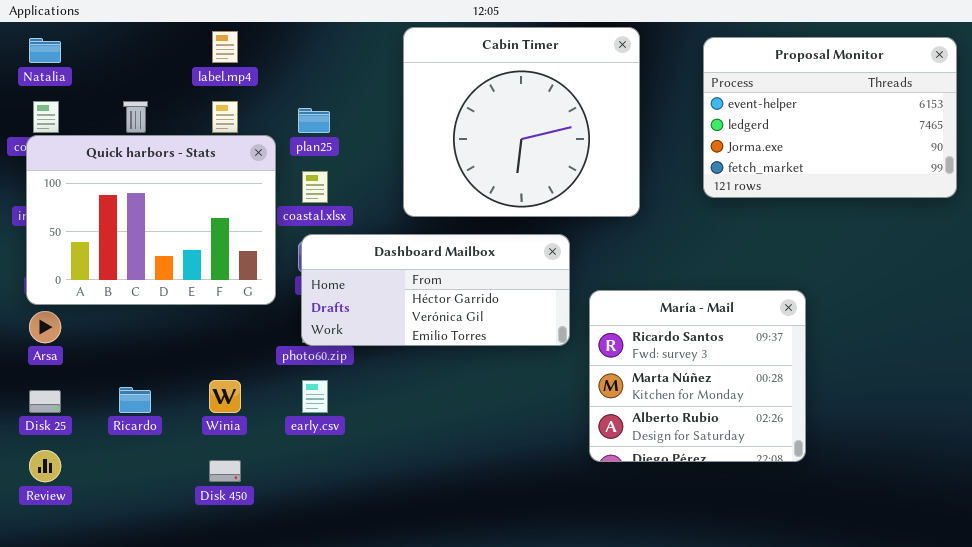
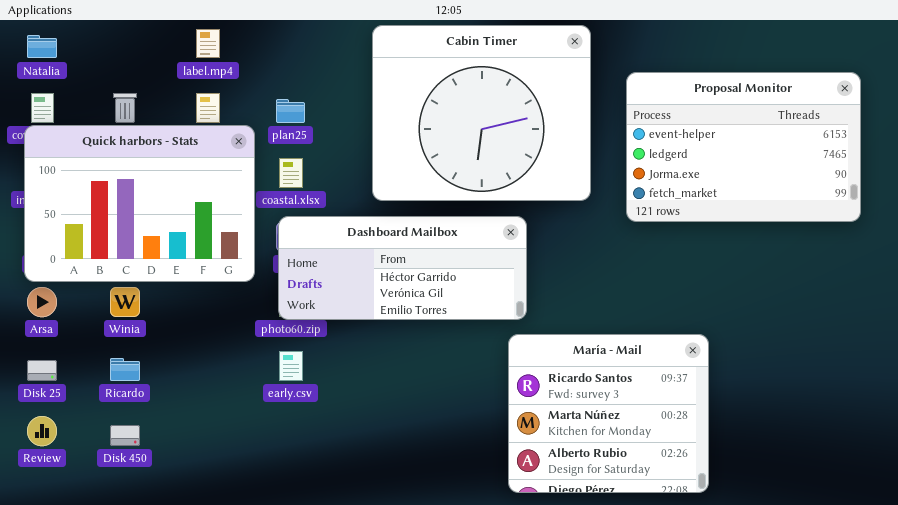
Proposal Monitor: [703,37,957,198] -> [626,72,861,222], moved
María - Mail: [589,290,806,462] -> [508,334,709,493], moved
Winia: [209,380,241,413] -> [110,287,140,317], moved
Disk 450: [209,460,241,482] -> [110,425,140,446], moved

